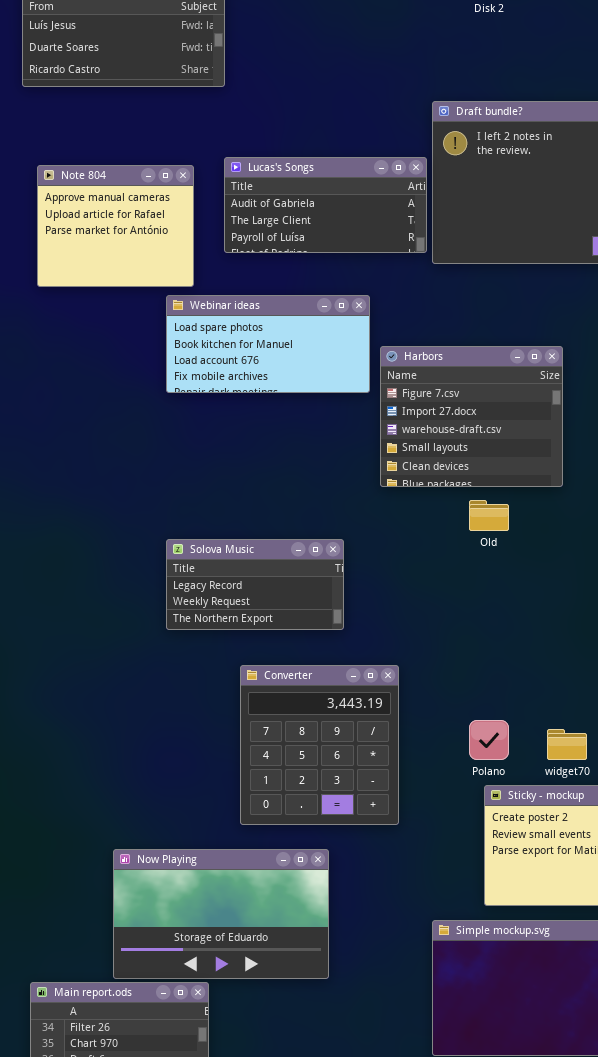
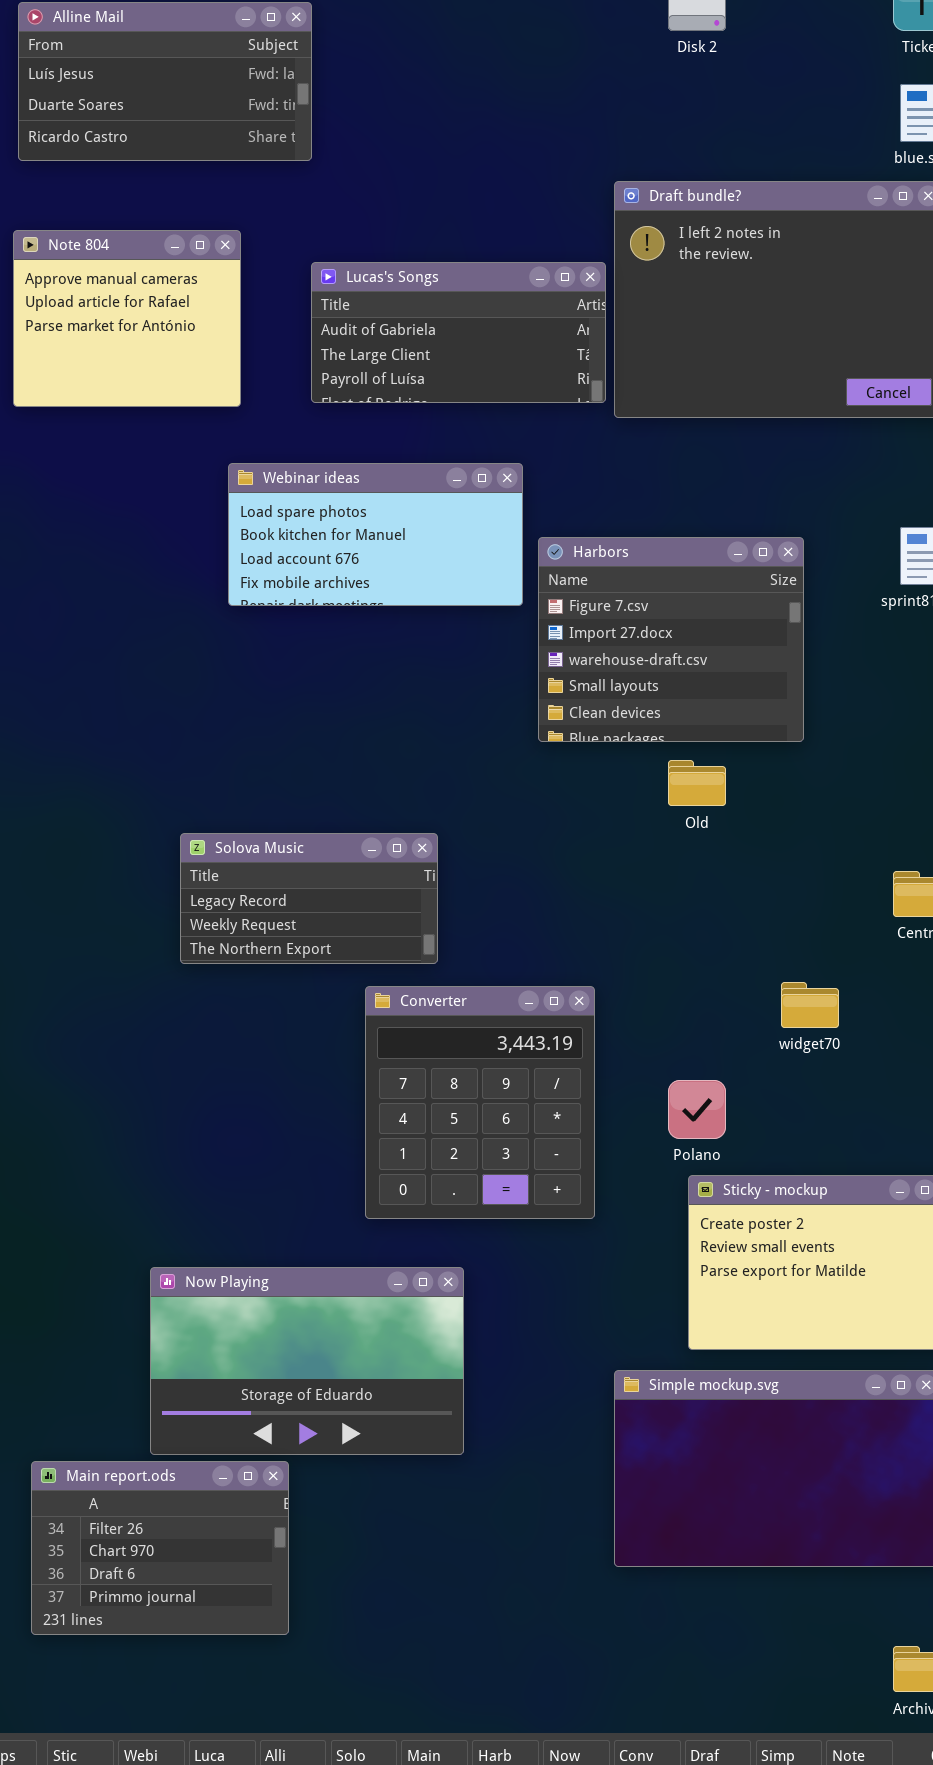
Note 804: [37,165,194,287] -> [13,230,241,407], moved
Solova Music: [166,539,344,630] -> [180,833,438,964], moved
Converter: [240,665,399,825] -> [365,986,595,1219], moved
widget70: [547,729,587,760] -> [781,982,839,1028], moved

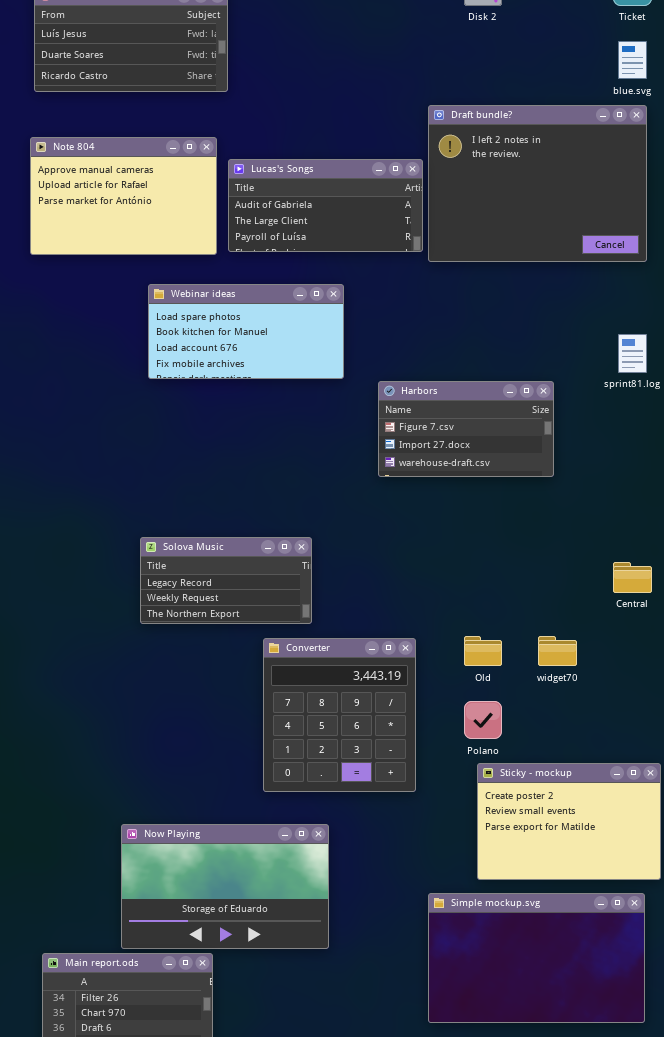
Note 804: [13,230,241,407] -> [30,137,217,255], resized
Webinar ideas: [228,463,523,606] -> [148,284,344,379], moved
Harbors: [538,537,804,742] -> [378,381,554,477], resized
Old: [668,760,726,806] -> [464,636,502,666], moved

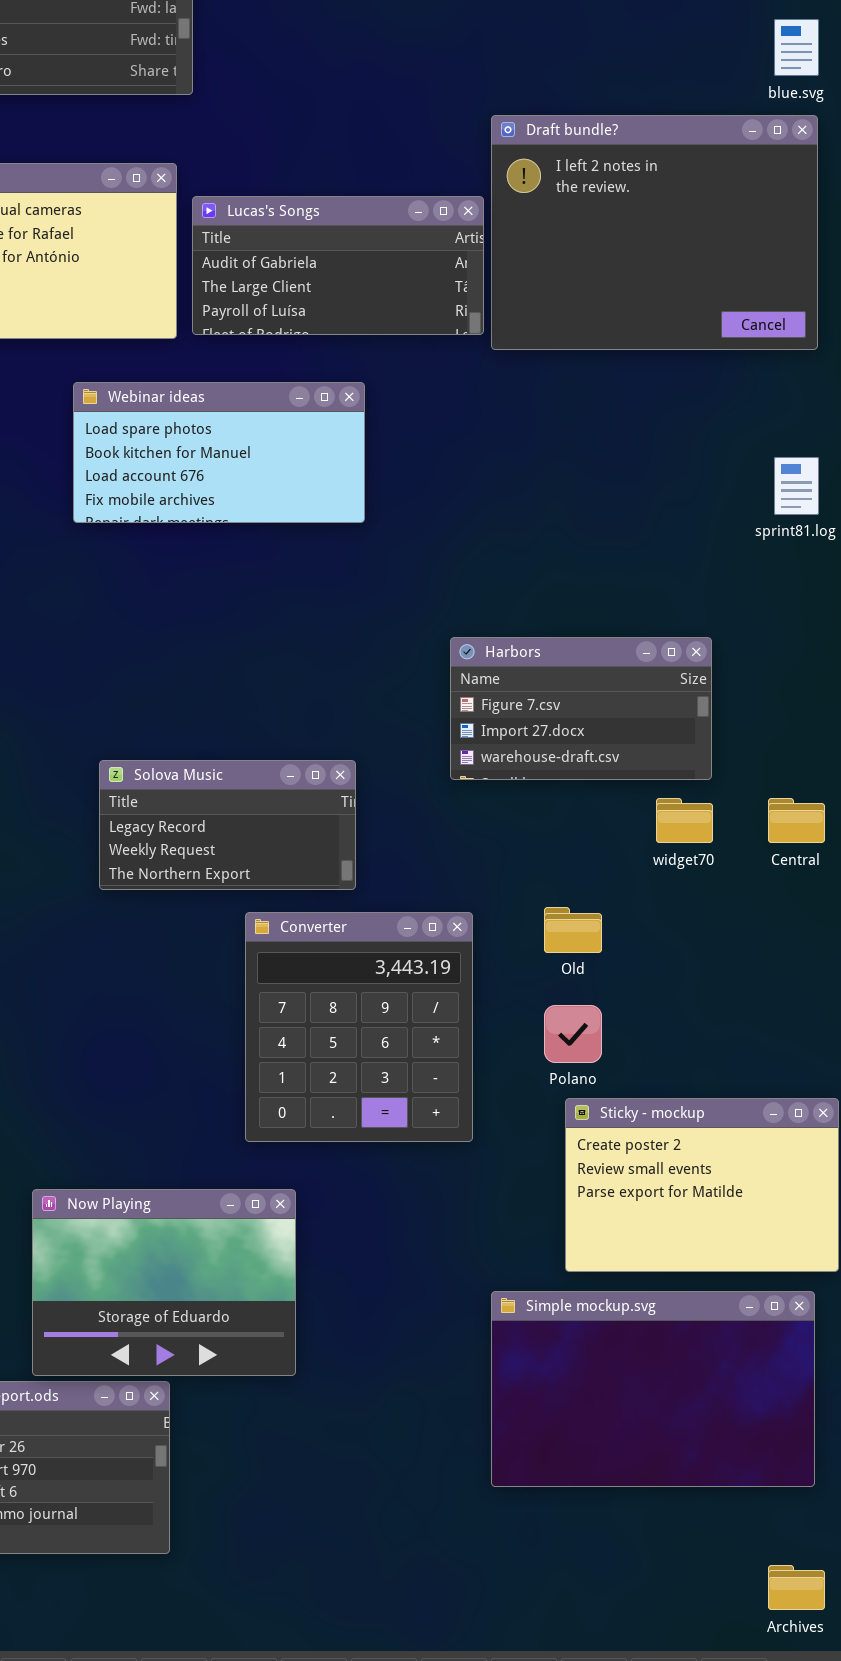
Harbors: [378,381,554,477] -> [450,637,712,780], moved
Solova Music: [140,537,312,624] -> [99,760,356,890], moved
widget70: [538,636,577,666] -> [656,798,713,843], moved
Now Playing: [121,824,329,949] -> [32,1189,296,1376], resized

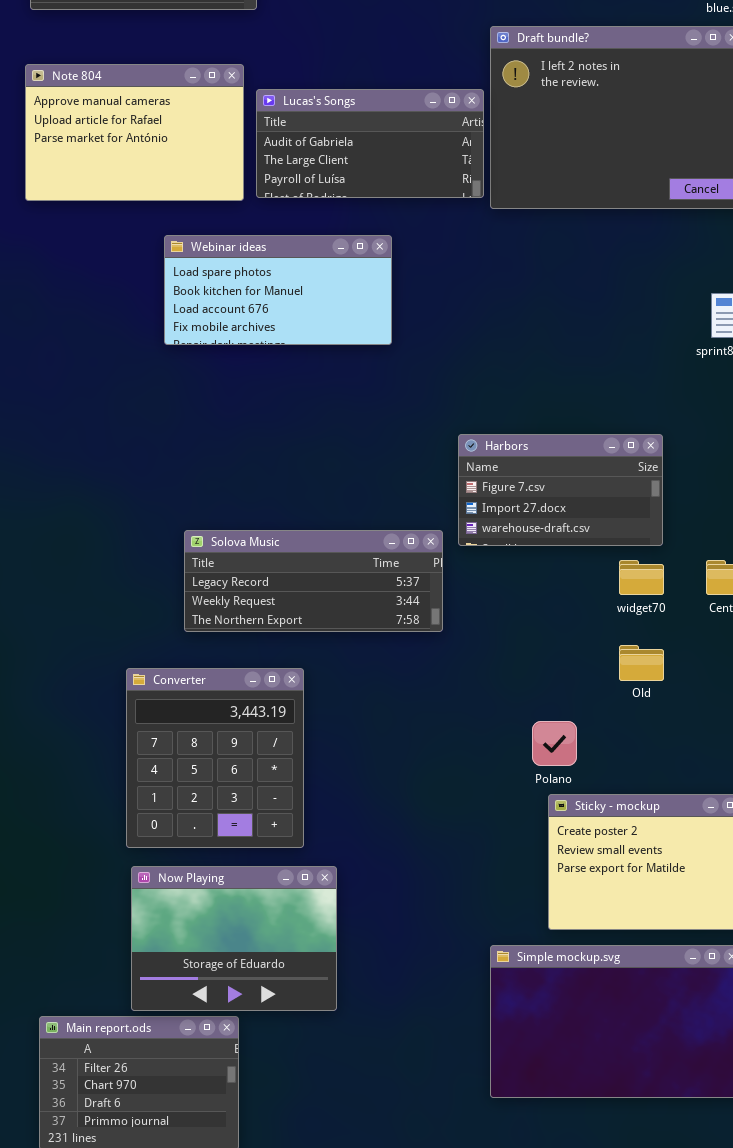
Solova Music: [99,760,356,890] -> [184,530,443,632], resized
Old: [544,907,602,953] -> [619,645,664,681], moved
Converter: [245,912,473,1142] -> [126,668,304,848], moved

